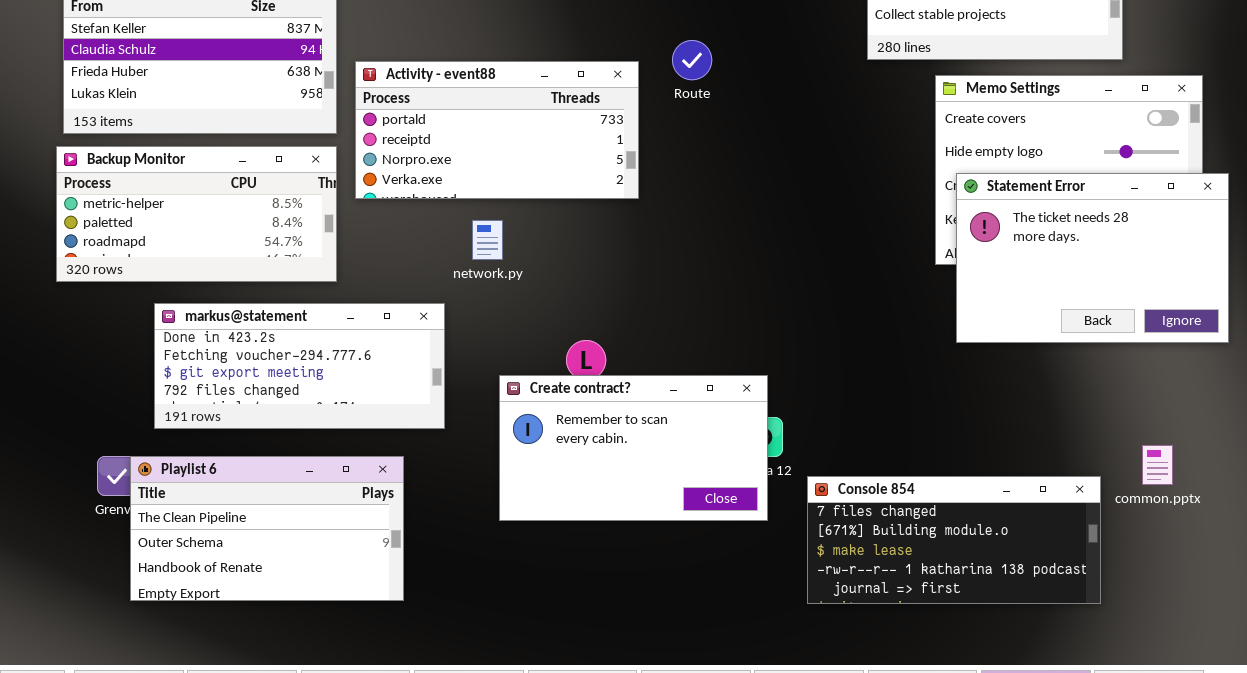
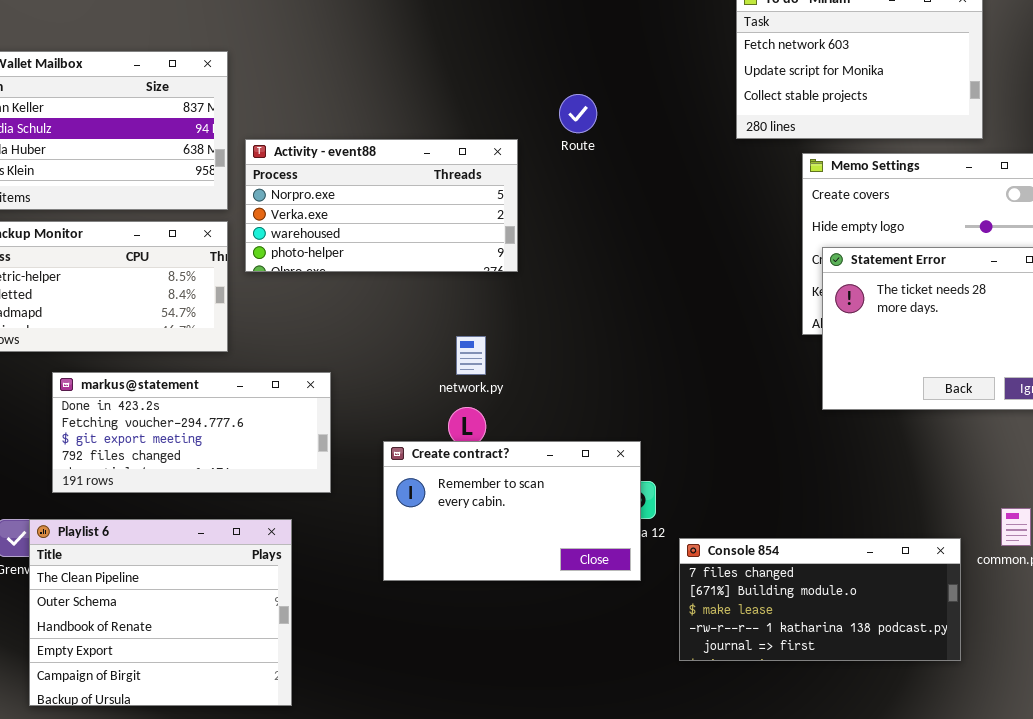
Route: [672,40,712,80] -> [559,94,597,133], moved
Activity - event88: [355,61,639,199] -> [245,139,518,272], scrolled down 2 rows
network.py: [472,220,503,260] -> [456,336,486,375], moved
Playlist 6: [130,456,404,601] -> [29,519,292,706], resized

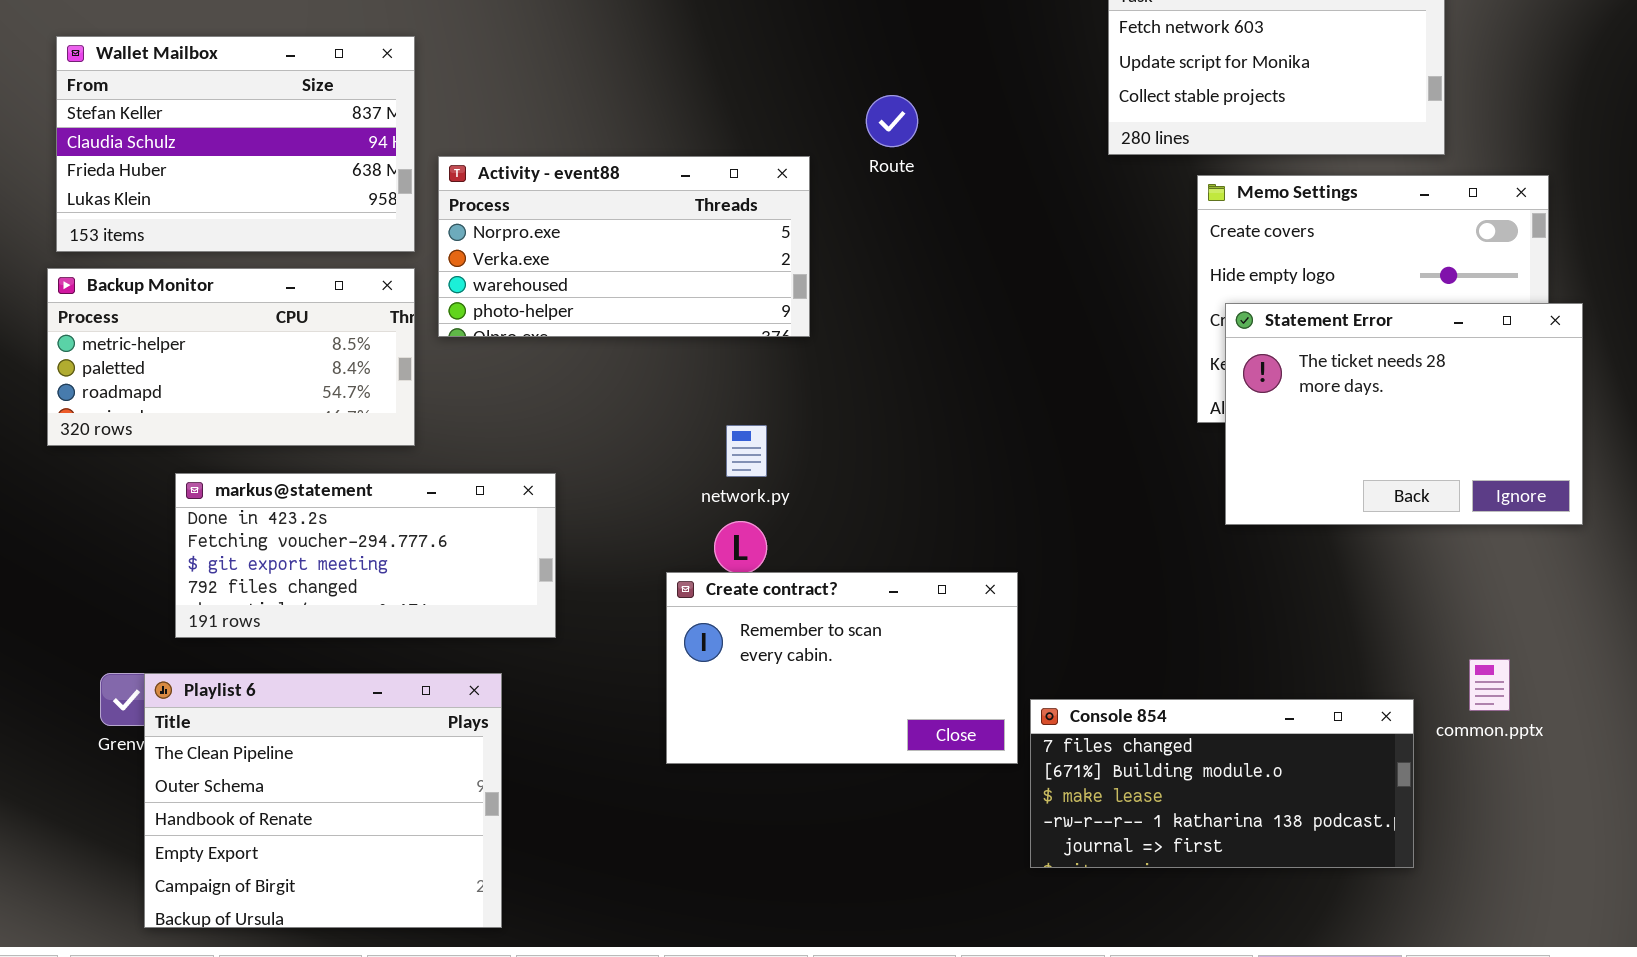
Create contract?: [383,441,641,581] -> [666,572,1018,764], moved

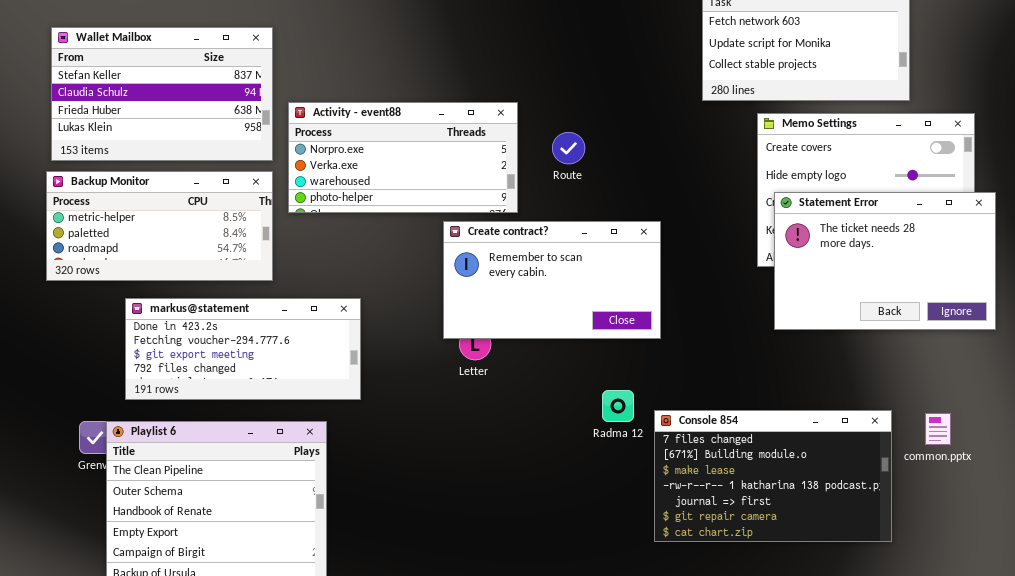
Route: [866,95,918,147] -> [552,132,585,164], moved
Create contract?: [666,572,1018,764] -> [443,221,661,339], moved
Console 854: [1030,699,1414,868] -> [654,410,892,542], resized

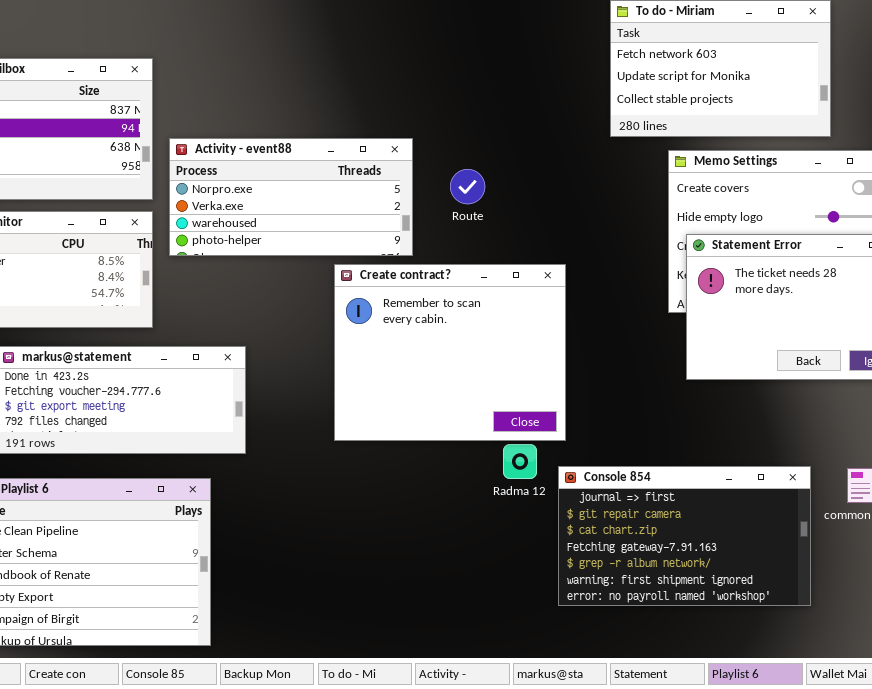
Create contract?: [443,221,661,339] -> [334,264,566,441], resized
Console 854: [654,410,892,542] -> [558,466,811,606], scrolled down 4 rows

